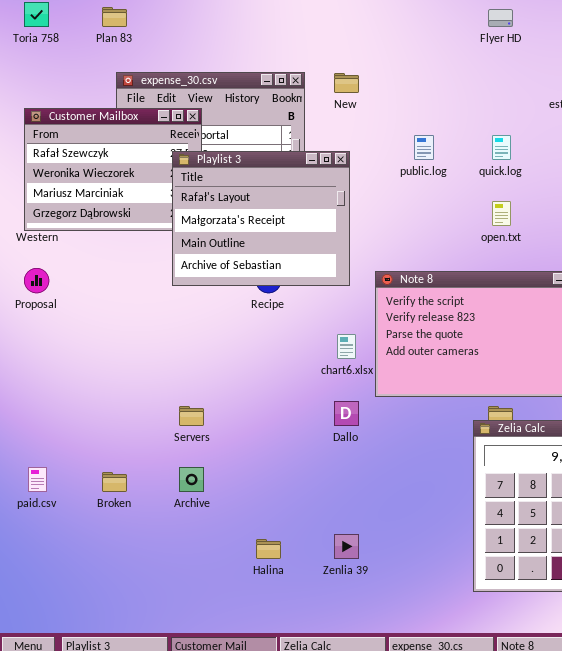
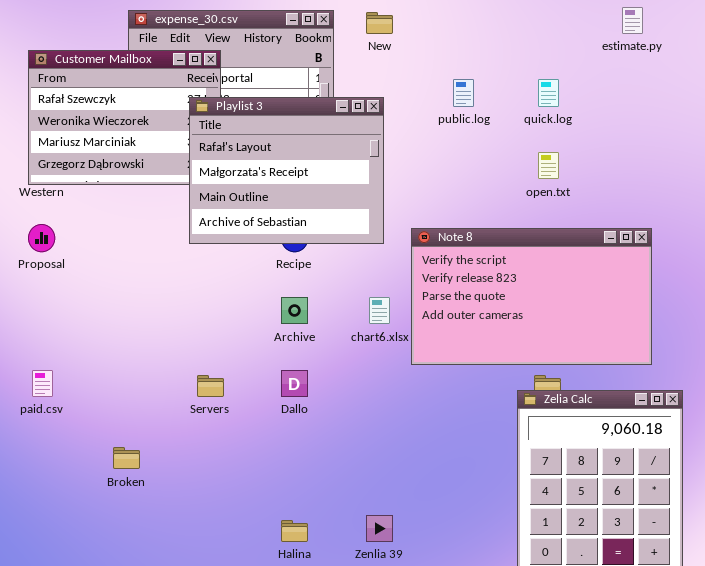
Dallo: [334,401,359,426] -> [281,370,308,397], moved
paid.csv: [28,467,47,492] -> [32,370,53,397], moved
Archive: [179,467,204,492] -> [281,297,308,324], moved

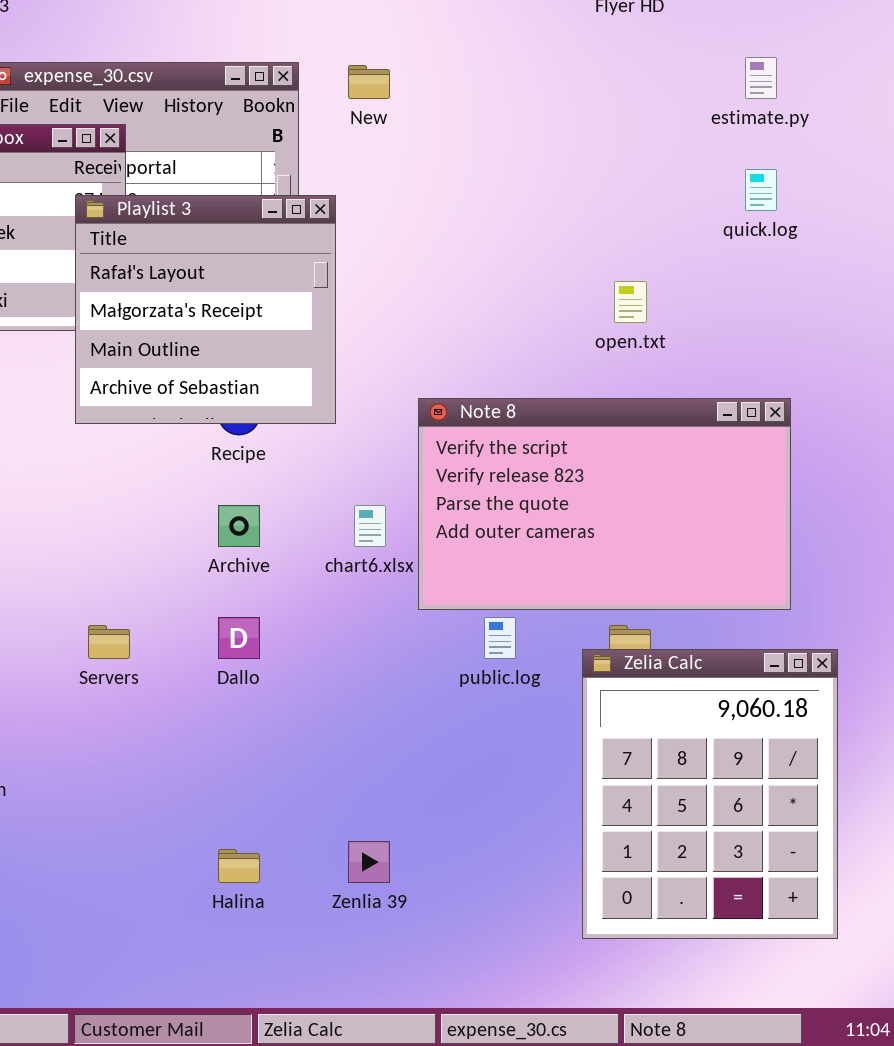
public.log: [453,79,474,107] -> [484,617,516,659], moved
quick.log: [538,79,559,107] -> [745,169,777,211], moved
Playlist 3: [189,97,384,244] -> [75,195,336,424], resized

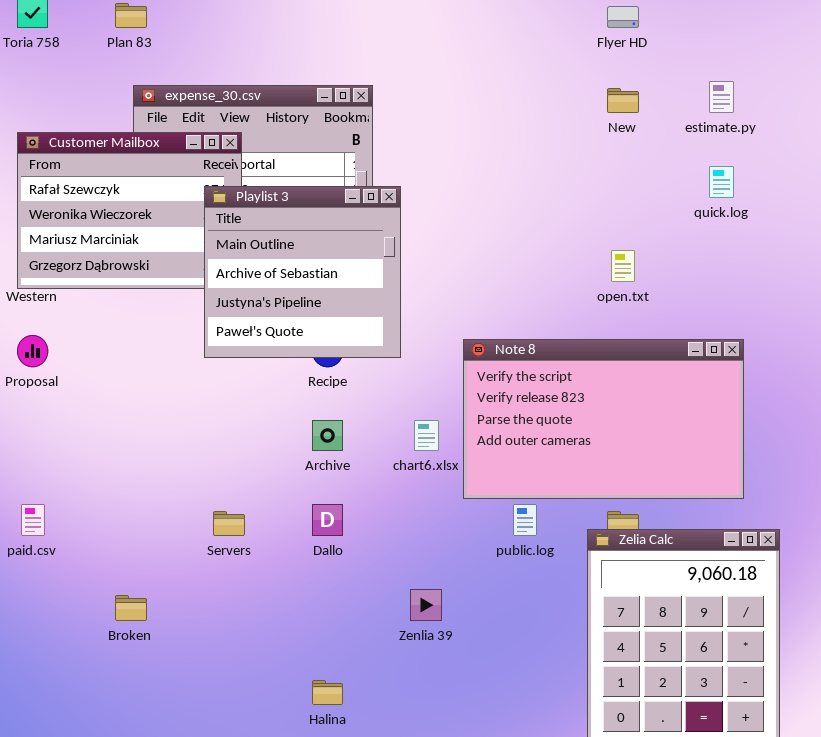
New: [348,65,390,99] -> [607,88,639,113], moved
Playlist 3: [75,195,336,424] -> [204,186,401,358], scrolled down 2 rows
Zenlia 39: [348,841,390,883] -> [410,589,442,621], moved

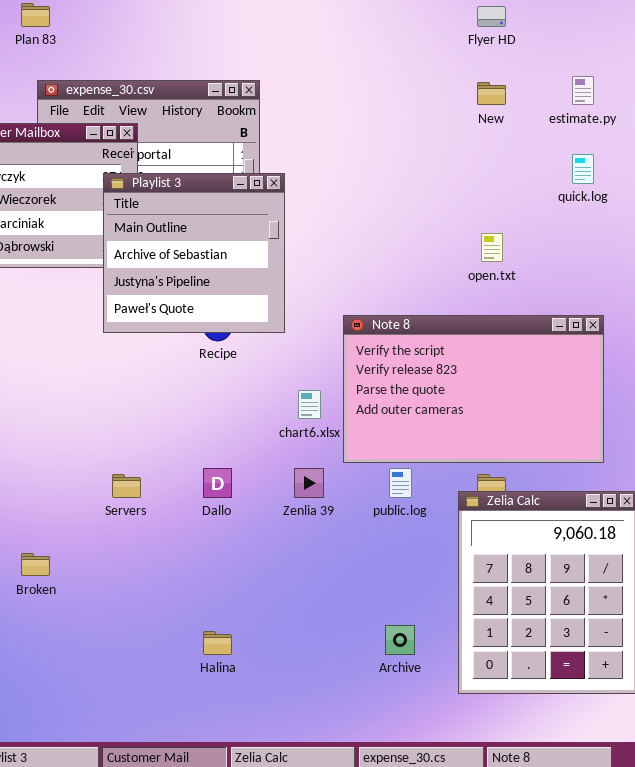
Archive: [312,420,343,451] -> [385,625,415,655], moved
Zenlia 39: [410,589,442,621] -> [294,468,324,498], moved

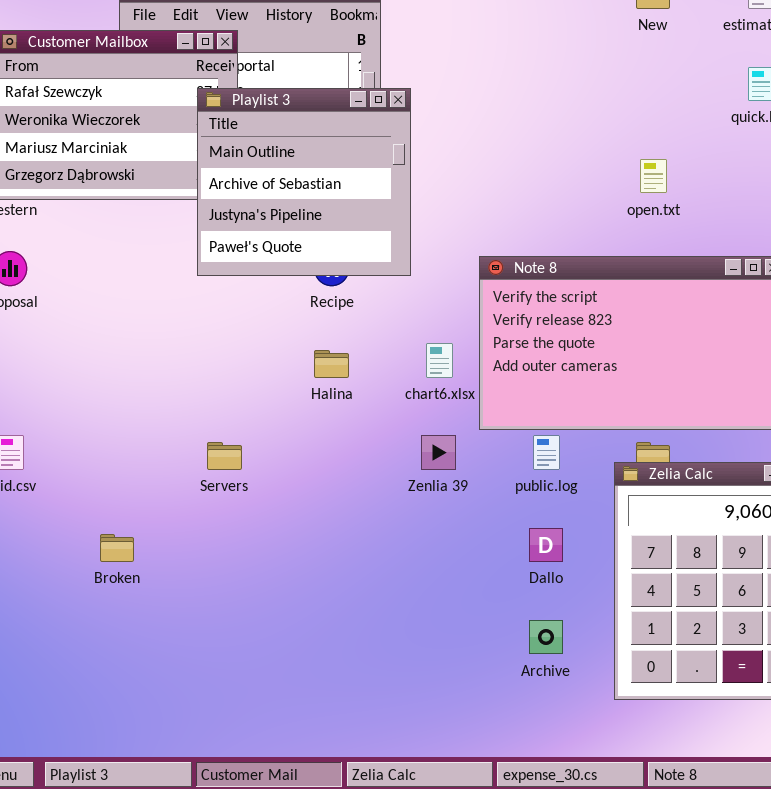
Dallo: [203,468,232,498] -> [529,528,563,562], moved
Halina: [203,631,232,655] -> [314,350,349,378], moved

